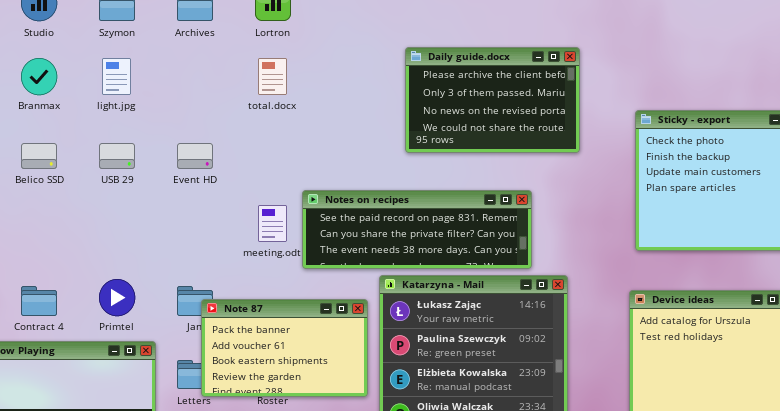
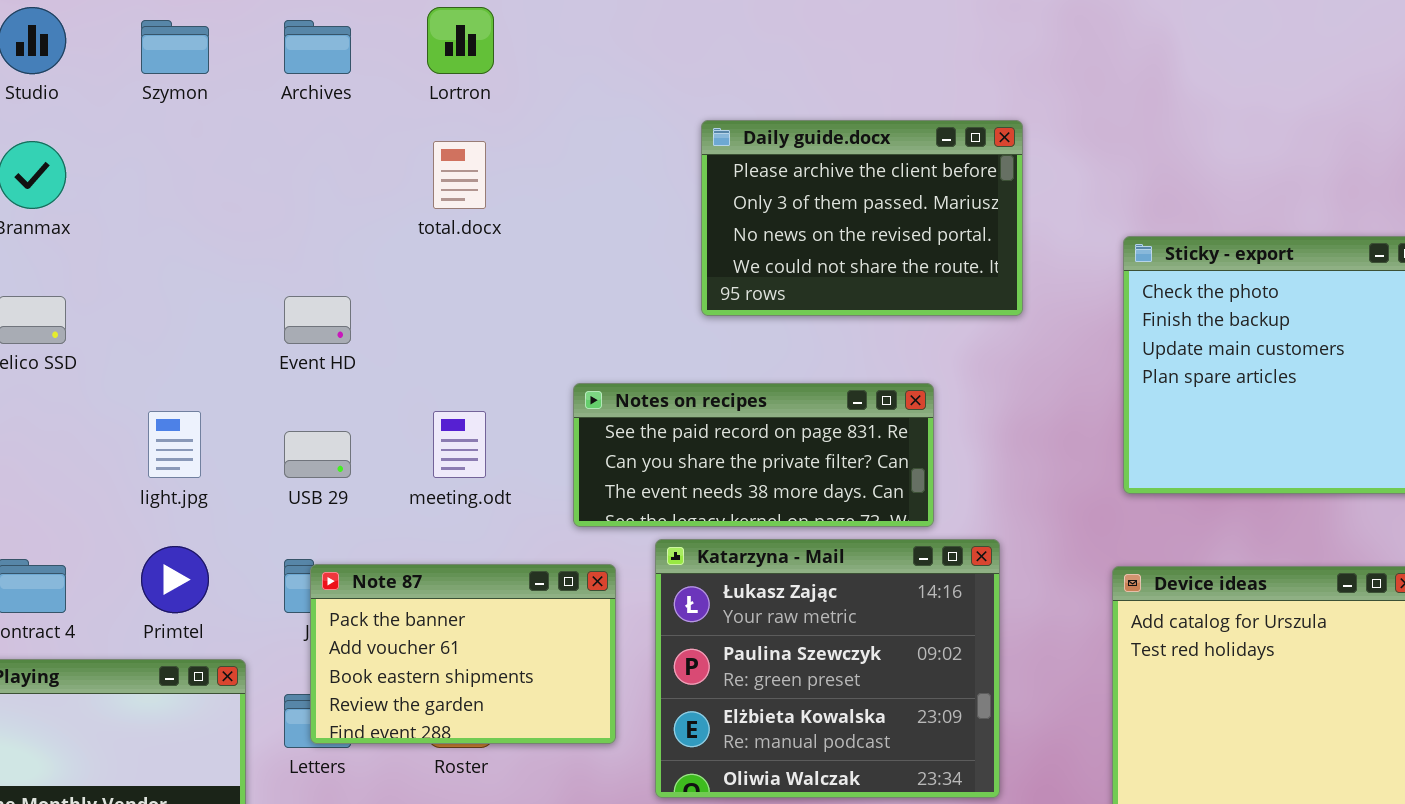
light.jpg: [102,58,131,95] -> [148,411,201,478], moved
USB 29: [99,143,135,169] -> [284,431,351,478], moved
Notes on recipes: [302,190,532,269] -> [573,383,934,527], resized
Note 87: [201,299,368,397] -> [310,564,616,744], moved

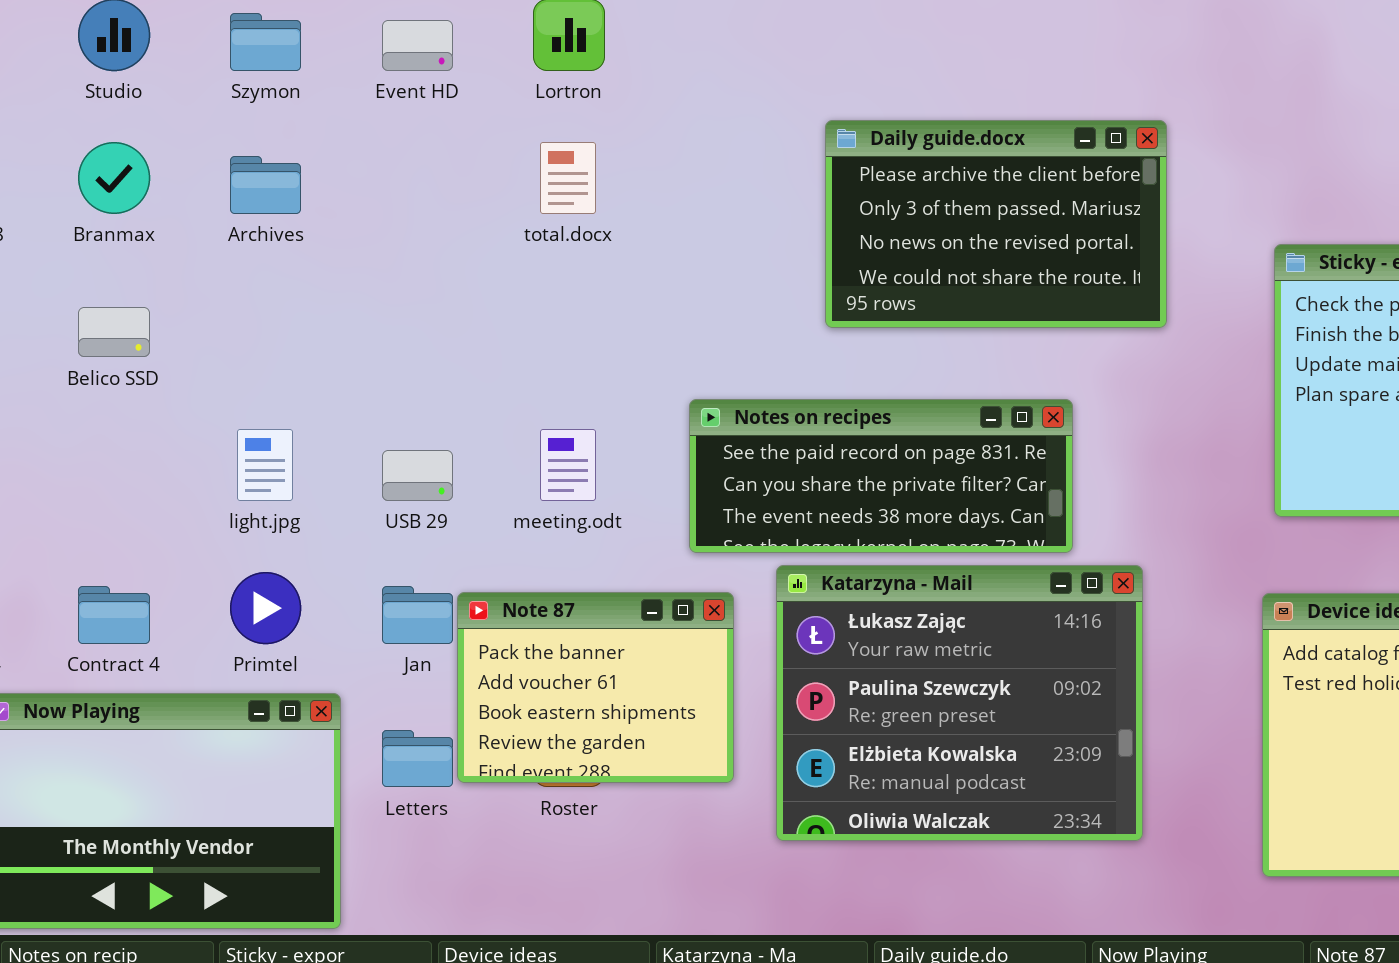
Archives: [284,20,351,74] -> [230,156,301,214], moved
Event HD: [284,296,351,344] -> [382,20,453,71], moved
Note 87: [310,564,616,744] -> [457,592,734,783], resized

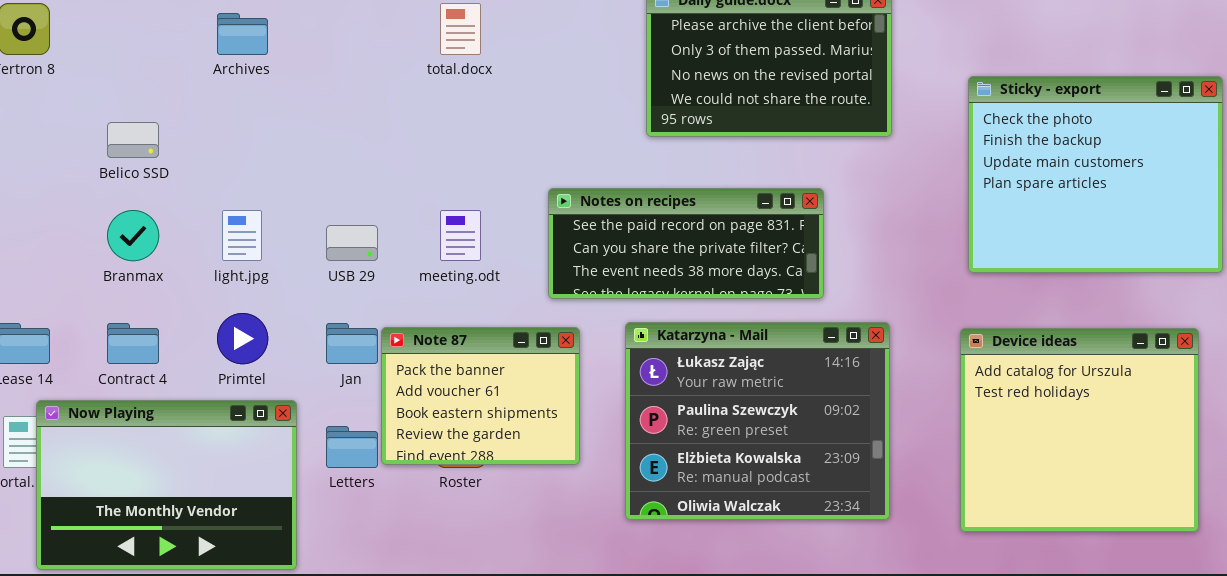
Branmax: [78,142,150,214] -> [107,210,159,261], moved
Katarzyna - Mail: [776,565,1143,841] -> [625,322,890,520], moved

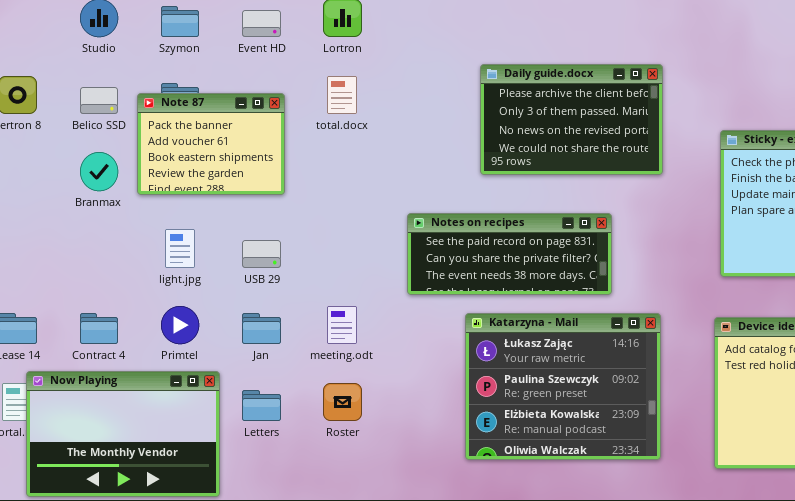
Belico SSD: [107,122,159,158] -> [80,87,118,114], moved
Branmax: [107,210,159,261] -> [80,152,118,191], moved
meeting.odt: [440,210,481,261] -> [327,306,357,344], moved
Note 87: [381,327,580,465] -> [137,93,285,195], moved

